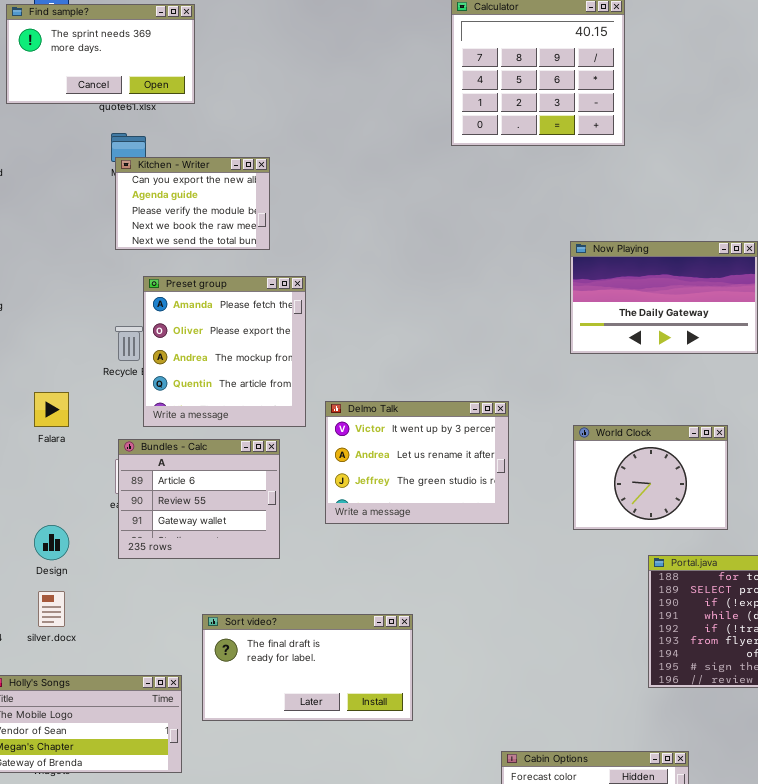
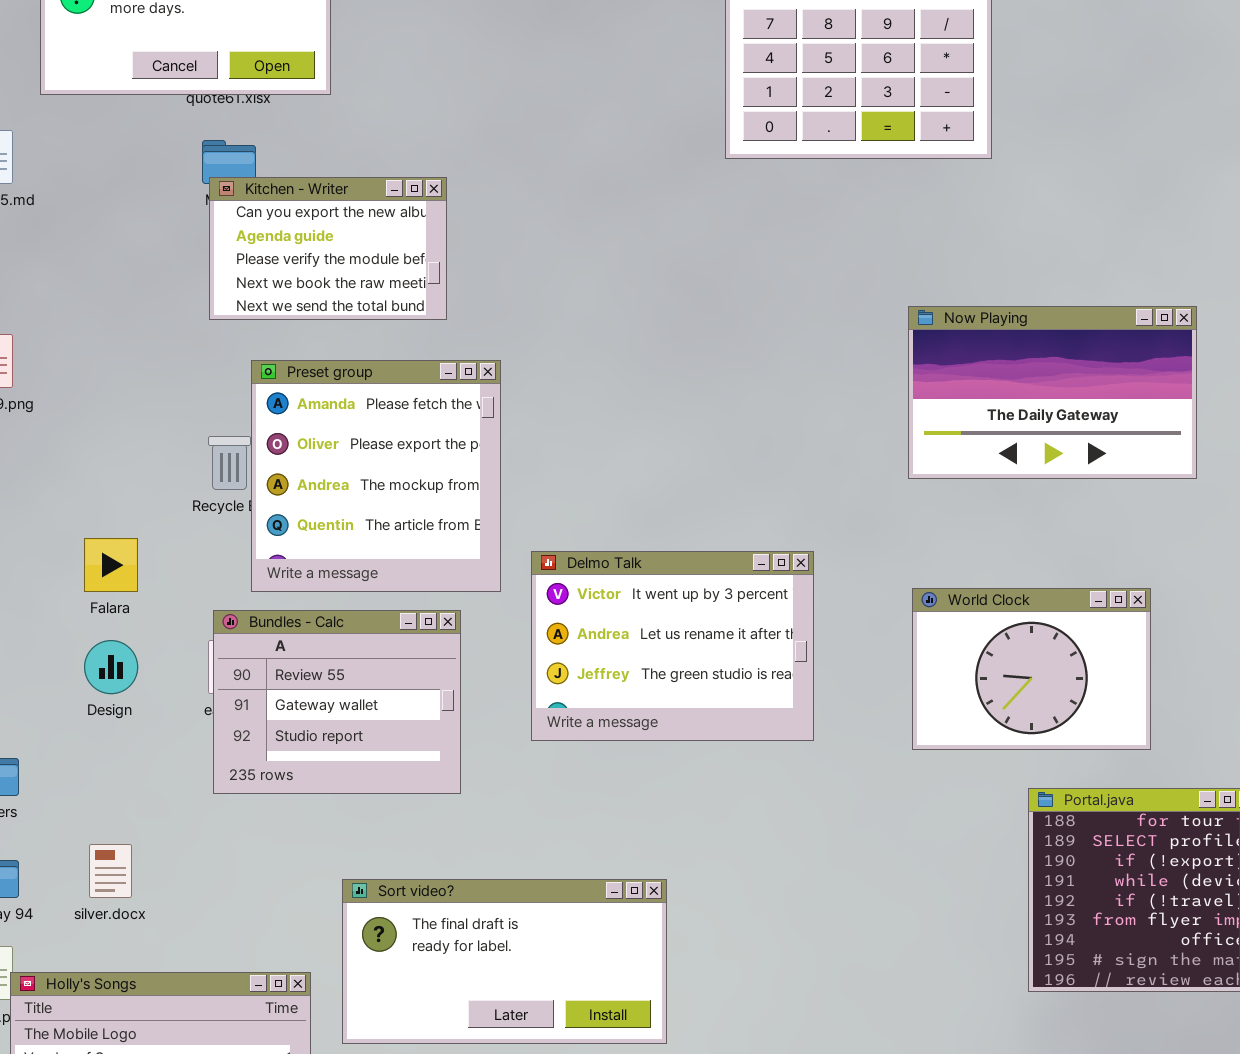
Bundles - Calc: [118,439,280,559] -> [213,610,461,794], scrolled down 1 row
Design: [34,525,69,560] -> [84,640,138,694], moved

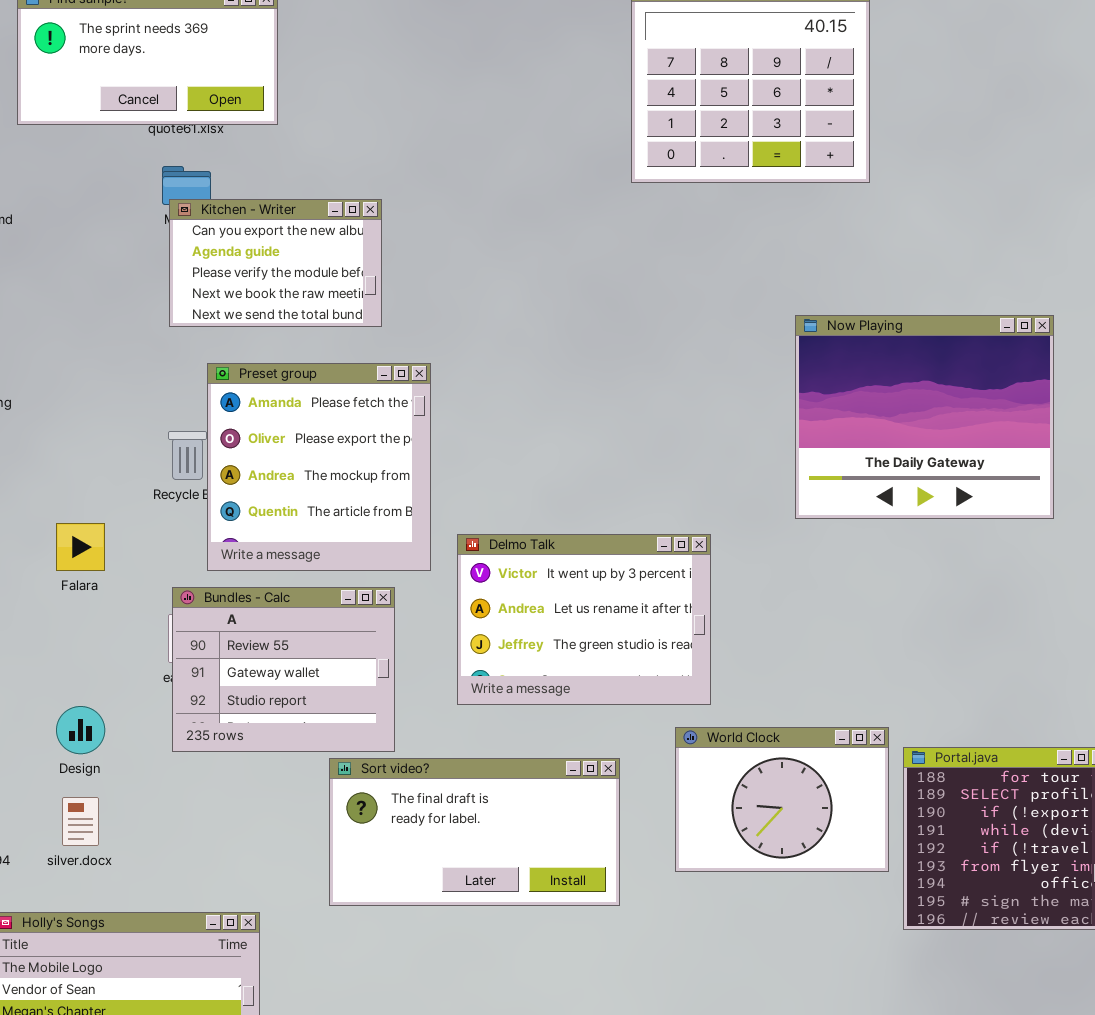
Now Playing: [908,306,1197,479] -> [795,315,1054,519], resized
World Clock: [912,588,1151,750] -> [675,727,889,872], moved
Design: [84,640,138,694] -> [56,706,105,754], moved
Sort video?: [342,879,667,1044] -> [329,758,620,906], moved

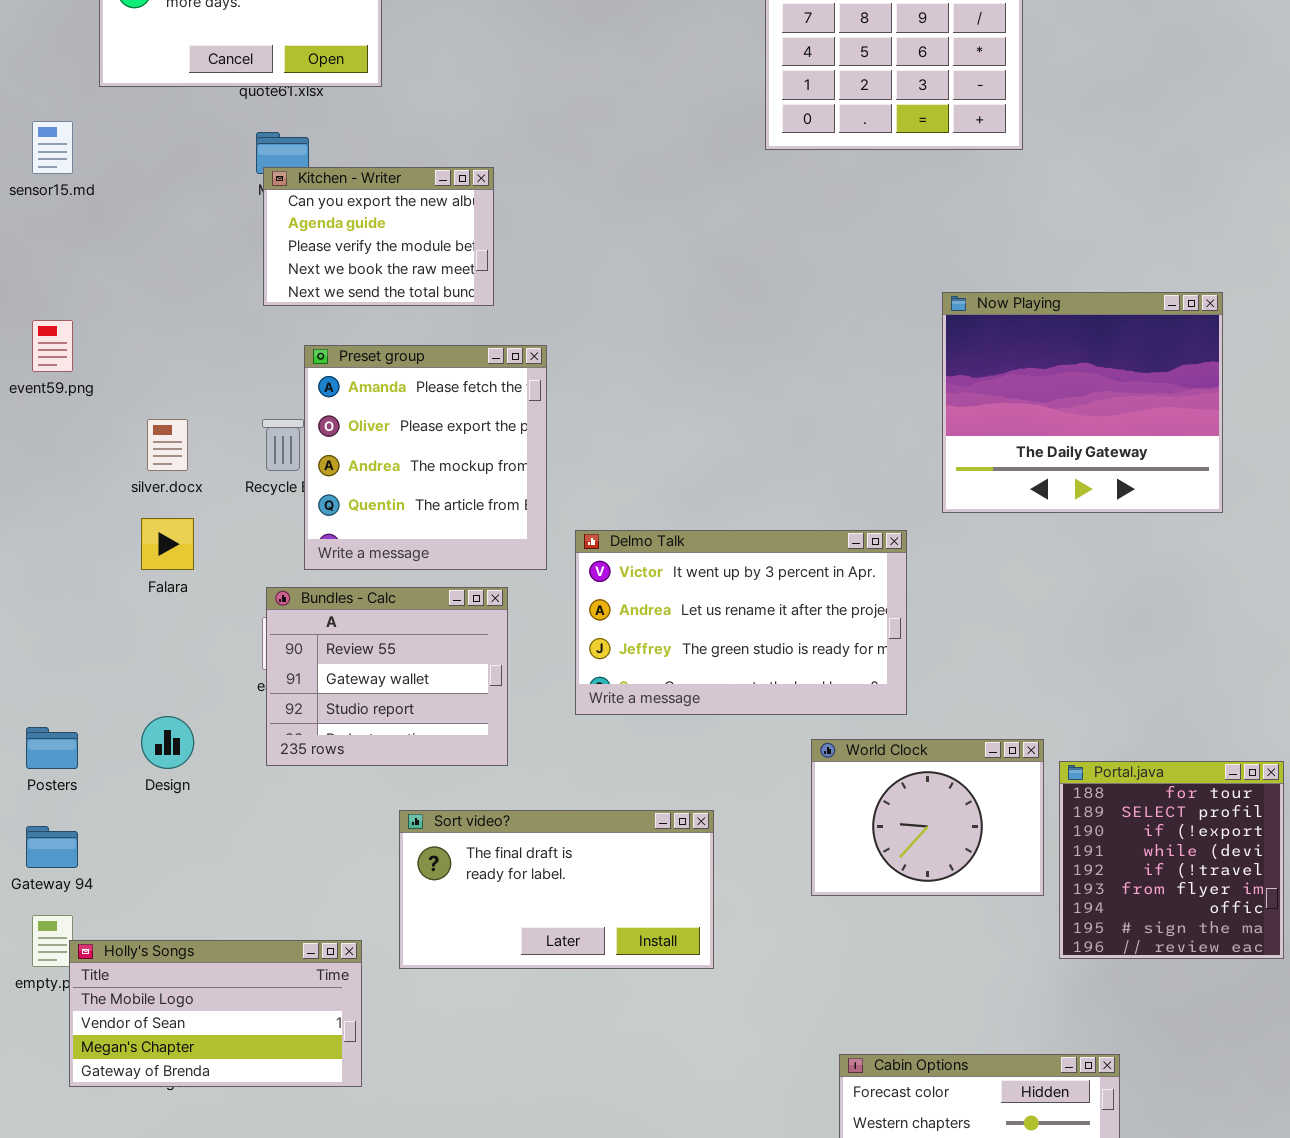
Delmo Talk: [457,534,711,705] -> [575,530,907,715], resized
Sort video?: [329,758,620,906] -> [399,810,714,969], moved
silver.docx: [62,797,99,846] -> [147,419,188,471], moved

